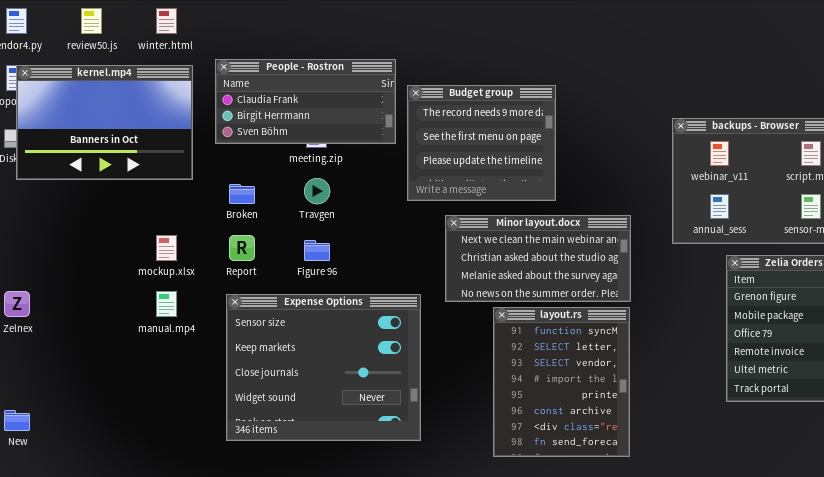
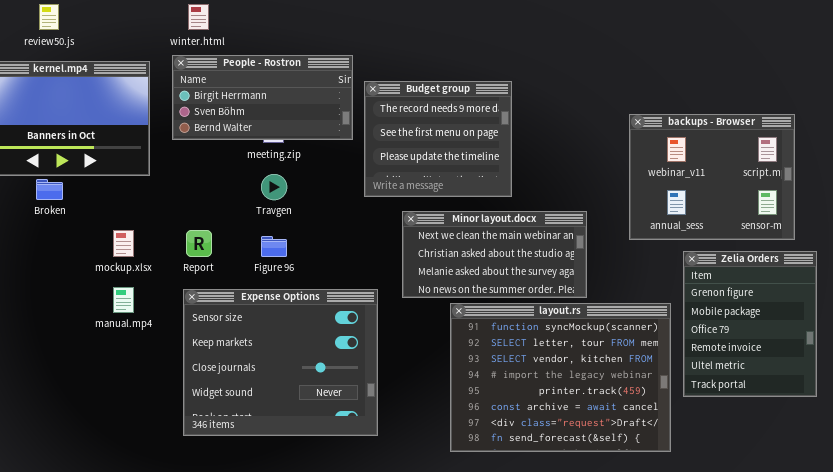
winter.html: [156,8,177,34] -> [188,4,209,30], moved
People - Rostron: [215,59,396,144] -> [172,55,353,140], scrolled down 1 row
Broken: [229,184,255,204] -> [36,179,63,200], moved
layout.rs: [493,307,630,457] -> [450,303,671,452], resized

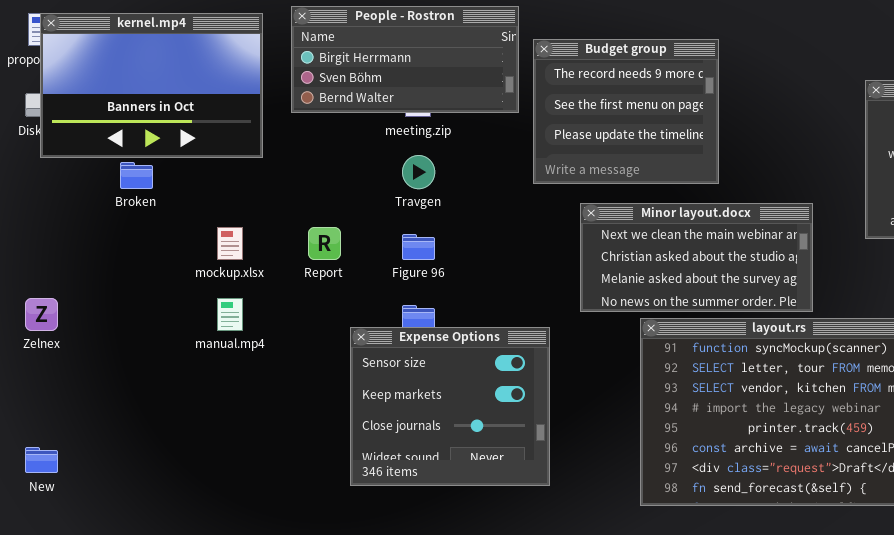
Expense Options: [183,289,378,436] -> [350,327,550,486], resized

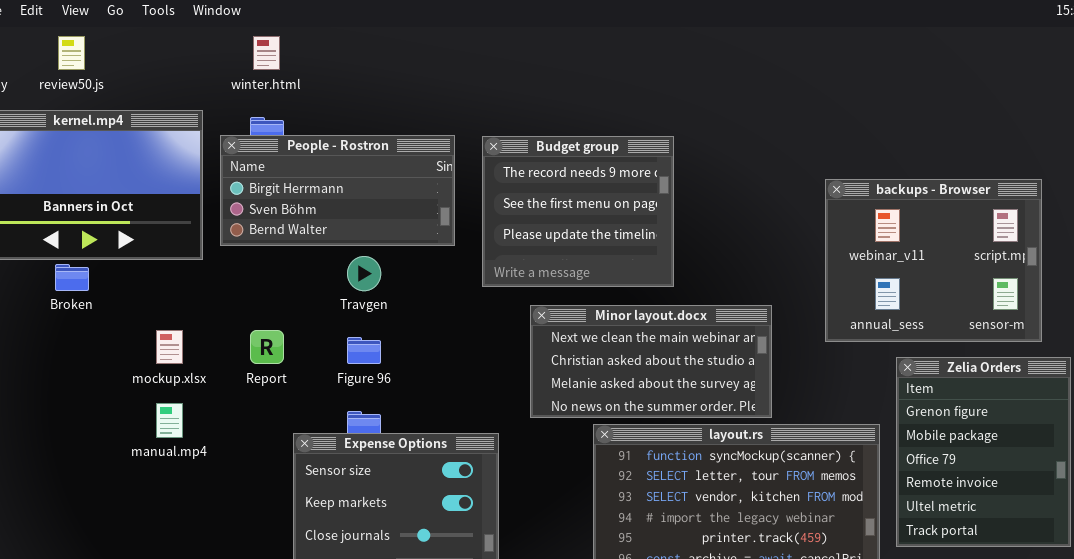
People - Rostron: [291,6,519,113] -> [220,135,455,246], moved

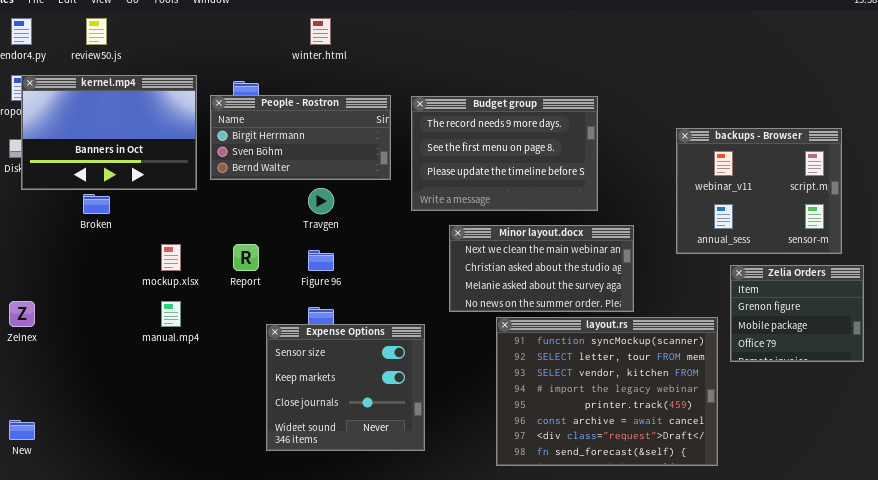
winter.html: [253,36,280,70] -> [310,18,331,45], moved
Budget group: [482,136,674,287] -> [411,96,598,211], resized
Zelia Orders: [896,357,1071,547] -> [730,265,864,362], resized

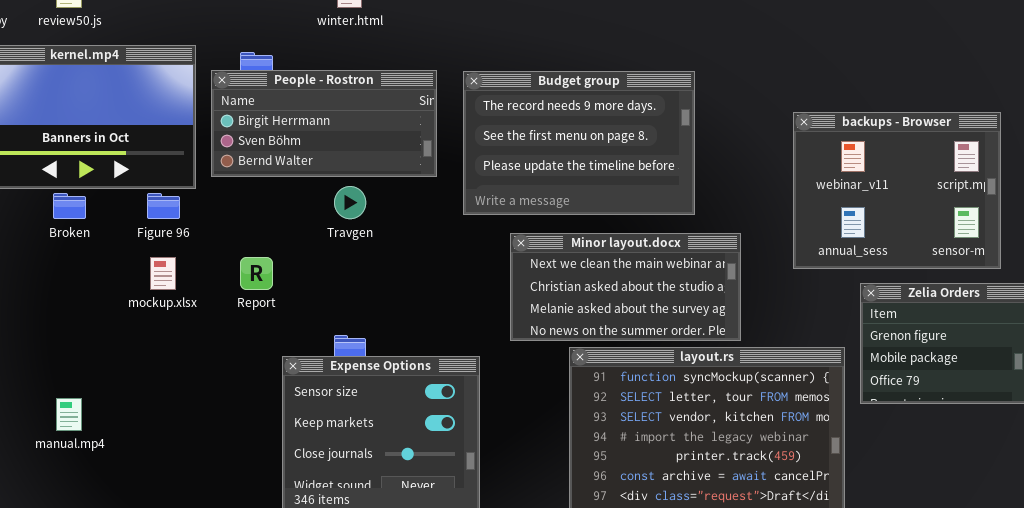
Figure 96: [308,250,334,271] -> [147,193,180,219], moved
manual.mp4: [161,301,181,327] -> [56,398,82,431], moved

